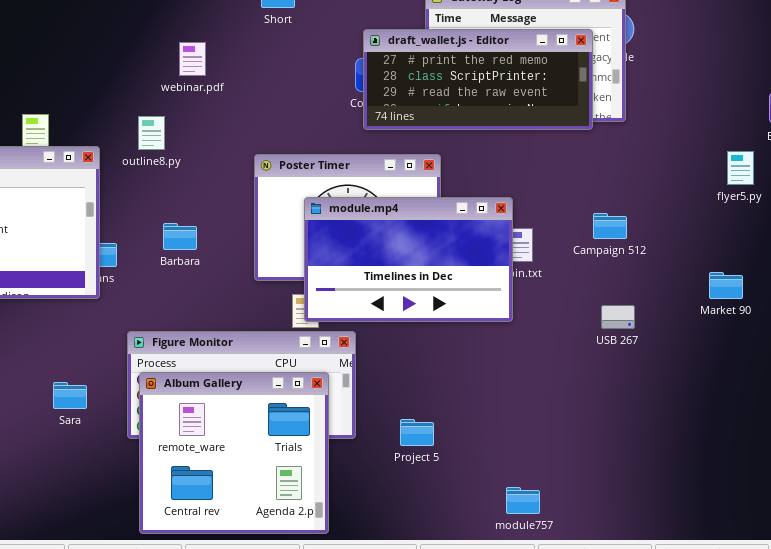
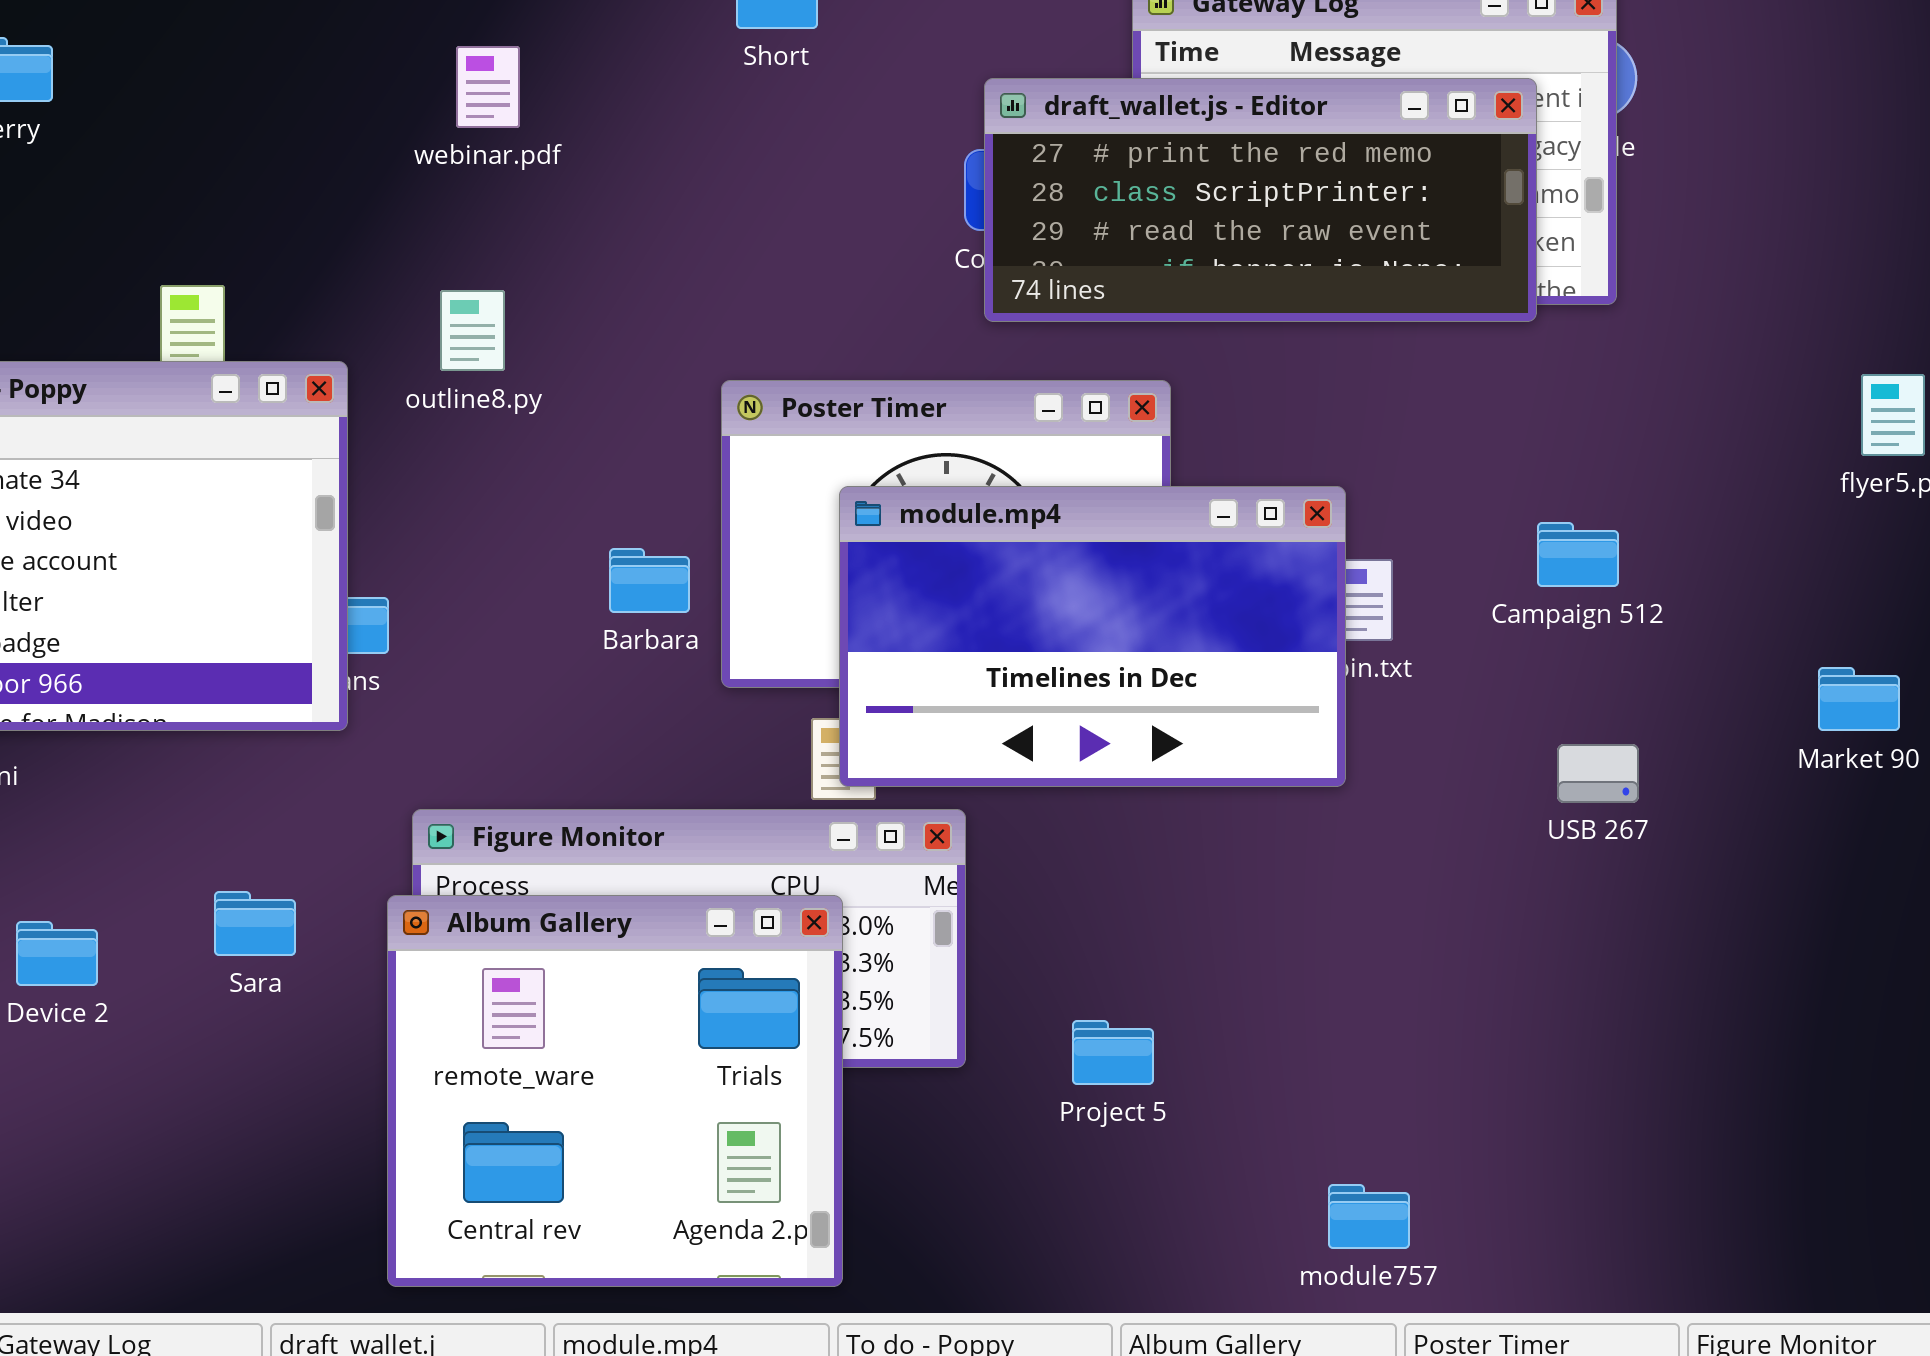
webinar.pdf: [179,42,206,76] -> [456,46,520,128], moved
Barbara: [163,223,197,250] -> [609,548,690,613], moved
Album Gallery: [139,372,329,534] -> [387,895,843,1287], moved
Sara: [53,382,87,409] -> [214,891,296,956], moved

